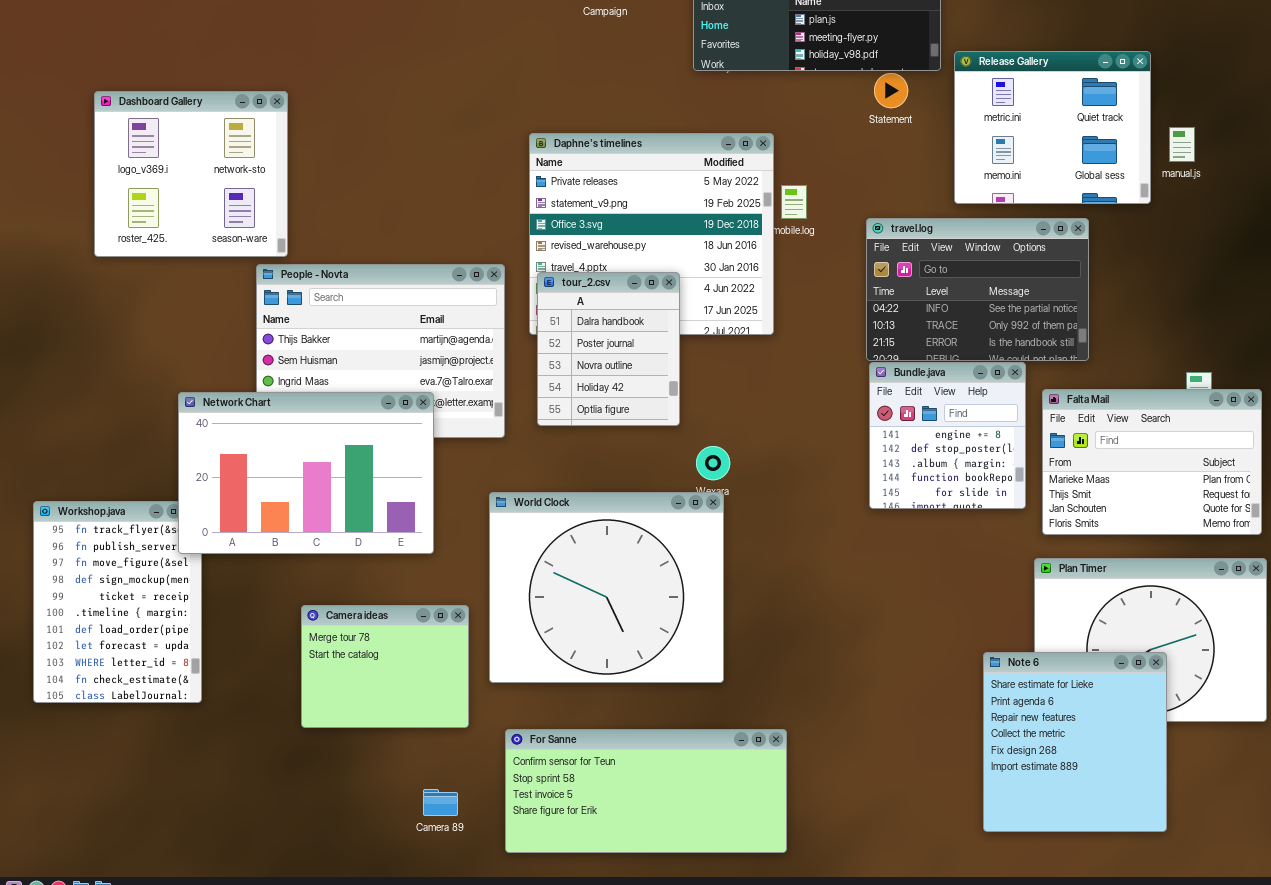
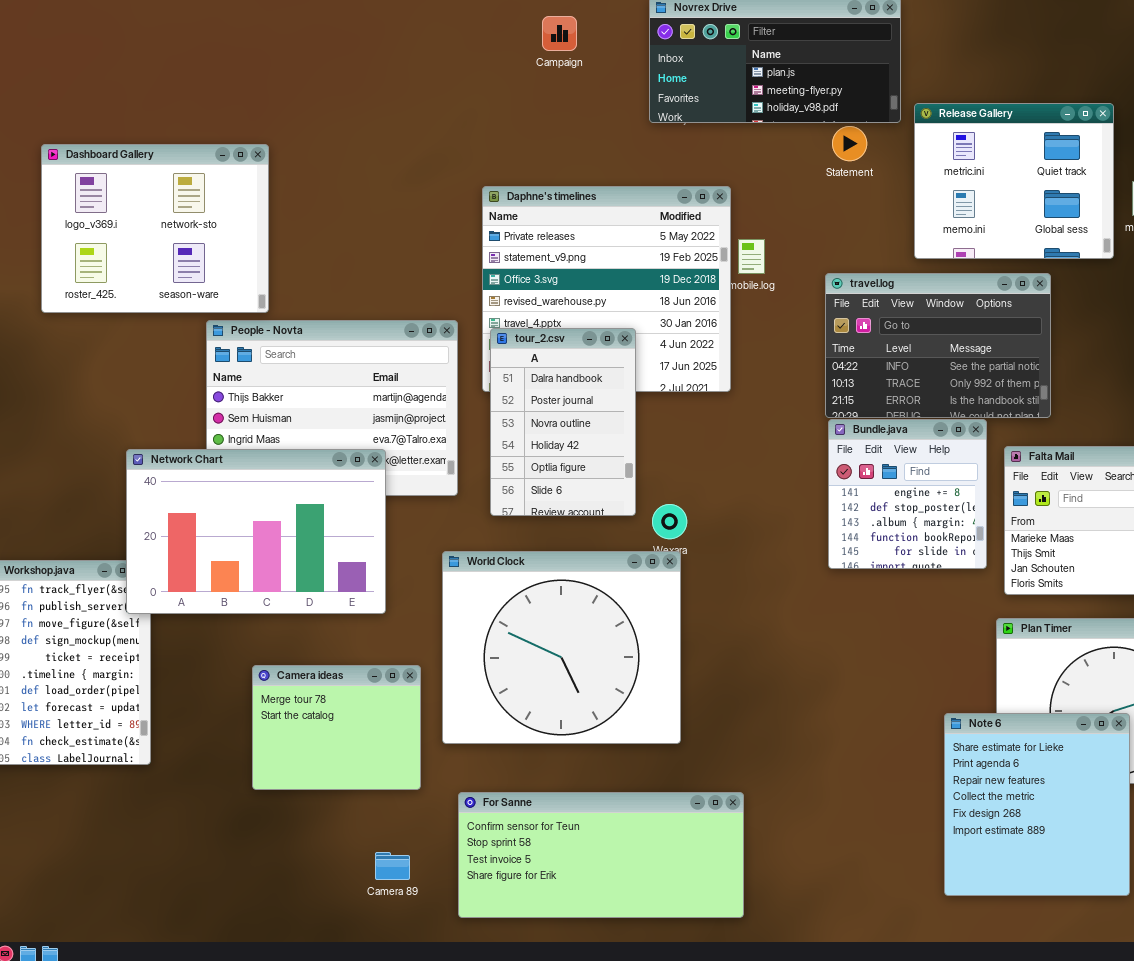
Dashboard Gallery: [94,91,288,257] -> [41,144,269,313], resized
tour_2.csv: [537,272,680,426] -> [490,328,636,516], resized

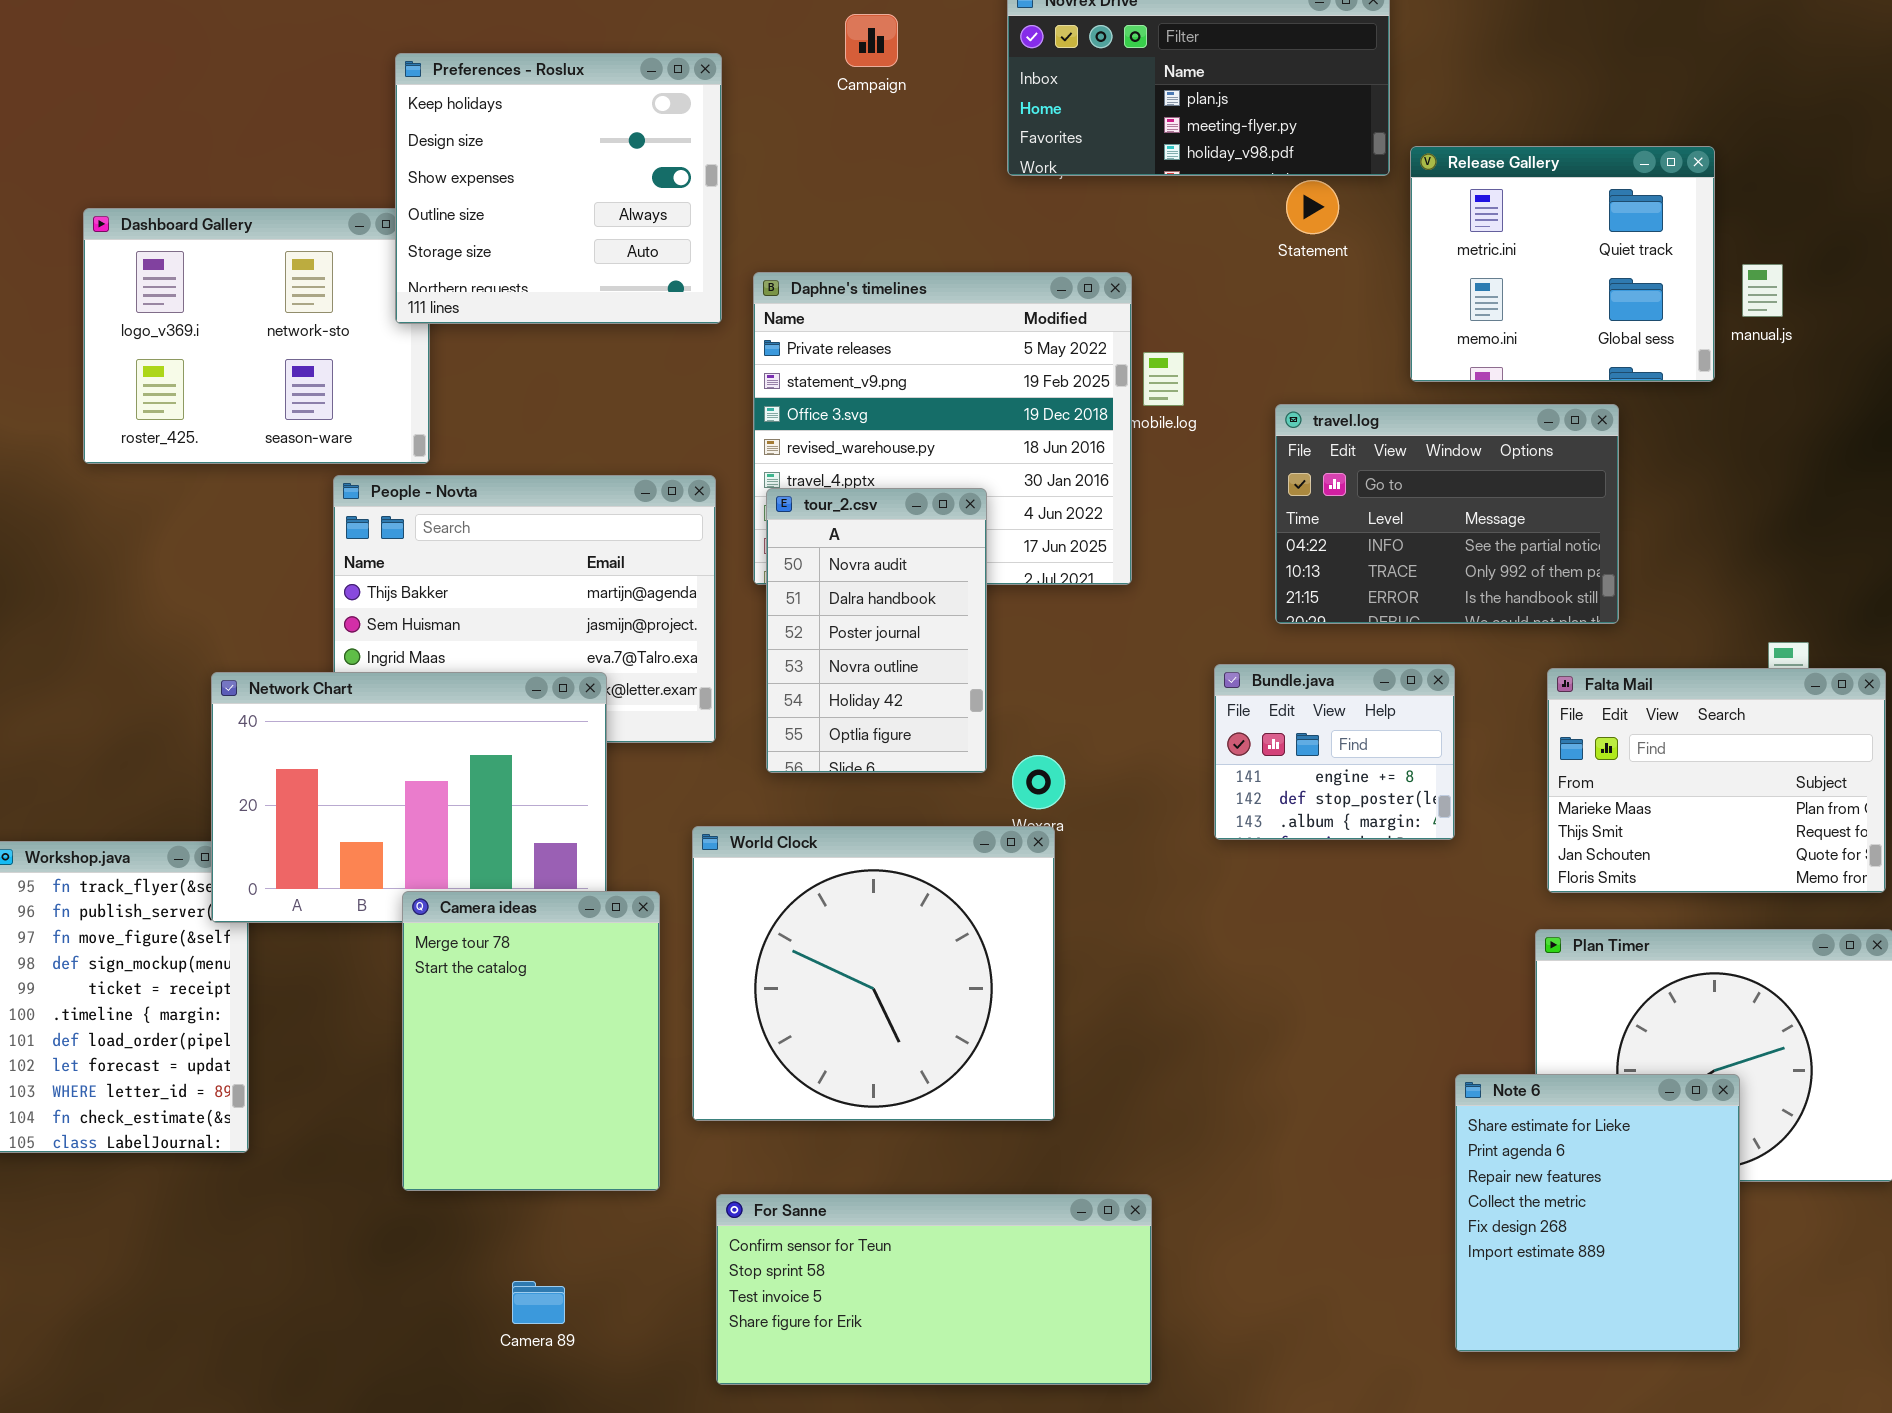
Preferences - Roslux: none -> [395,53,722,324], opened
tour_2.csv: [490,328,636,516] -> [766,488,987,773], scrolled up 1 row
Bundle.java: [828,419,987,569] -> [1214,664,1455,840], moved, resized
Camera ideas: [252,665,421,790] -> [402,891,660,1191], resized
Camera 89: [375,852,410,880] -> [512,1281,565,1324], moved

